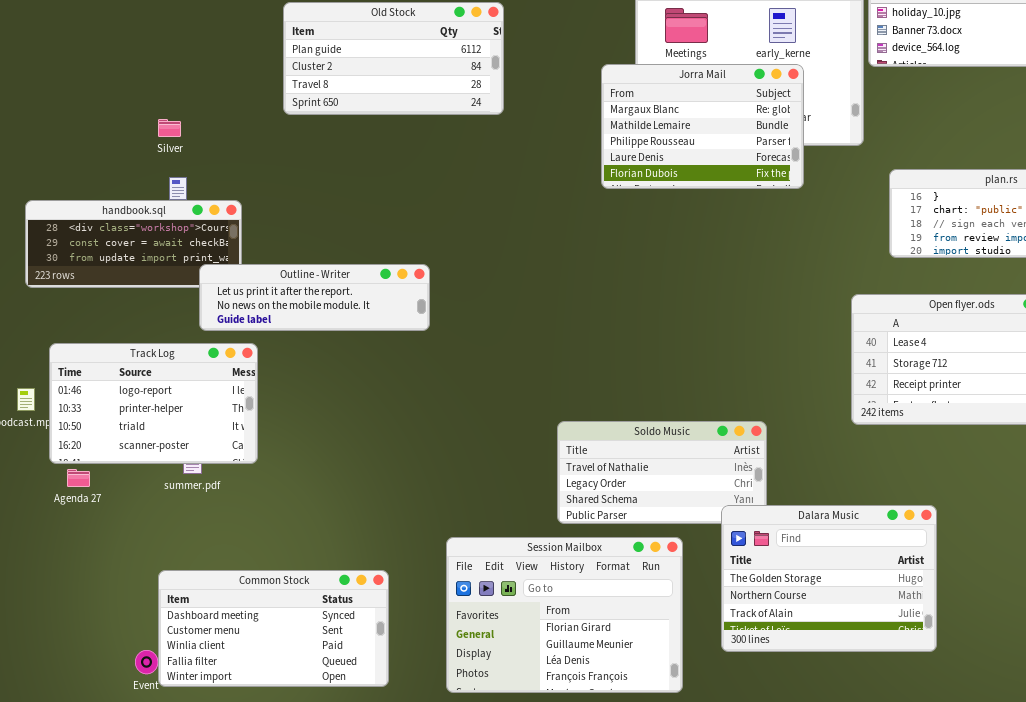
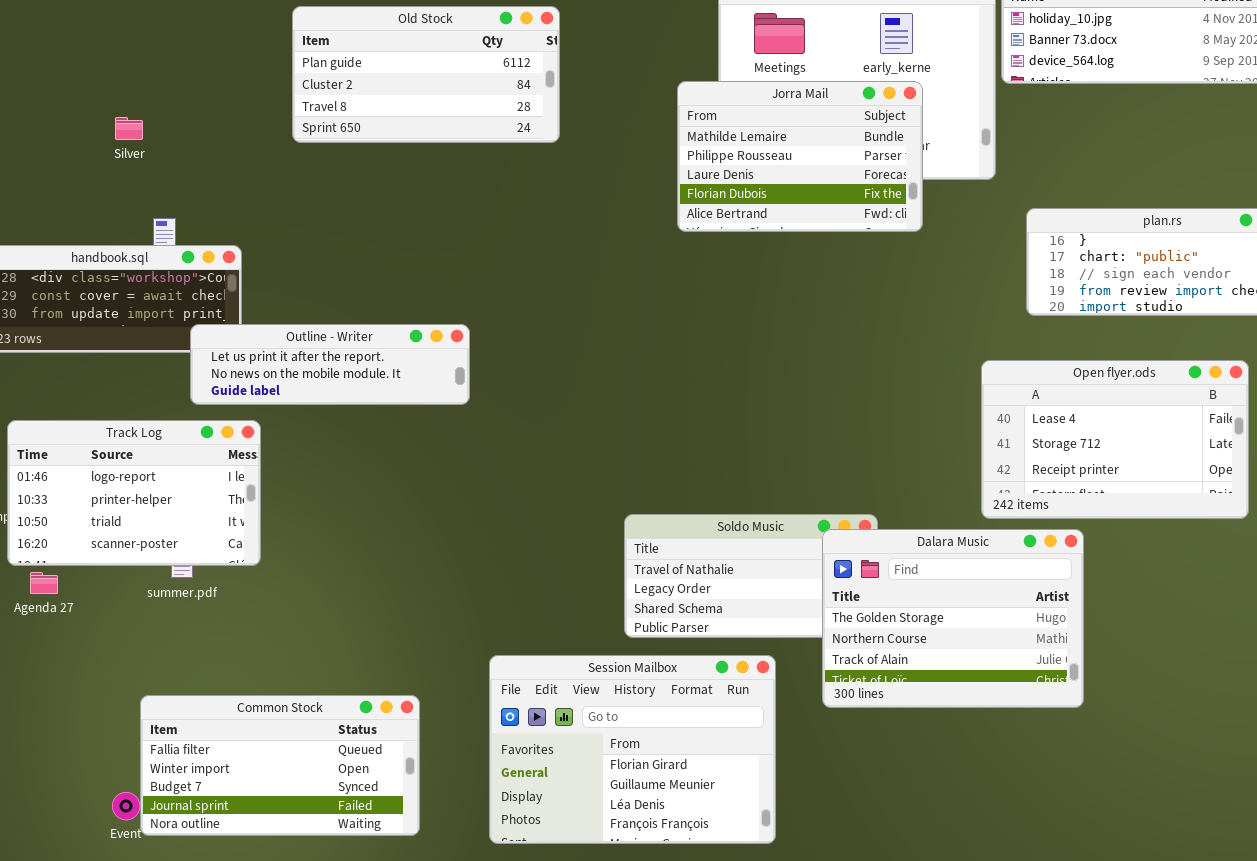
Jorra Mail: [601,64,804,189] -> [677,81,923,232], scrolled down 1 row
Silver: [158,119,181,137] -> [115,117,143,140], moved
Dalara Music: [721,505,937,652] -> [822,529,1084,708], moved
Common Stock: [158,570,389,687] -> [140,695,420,836], scrolled down 3 rows

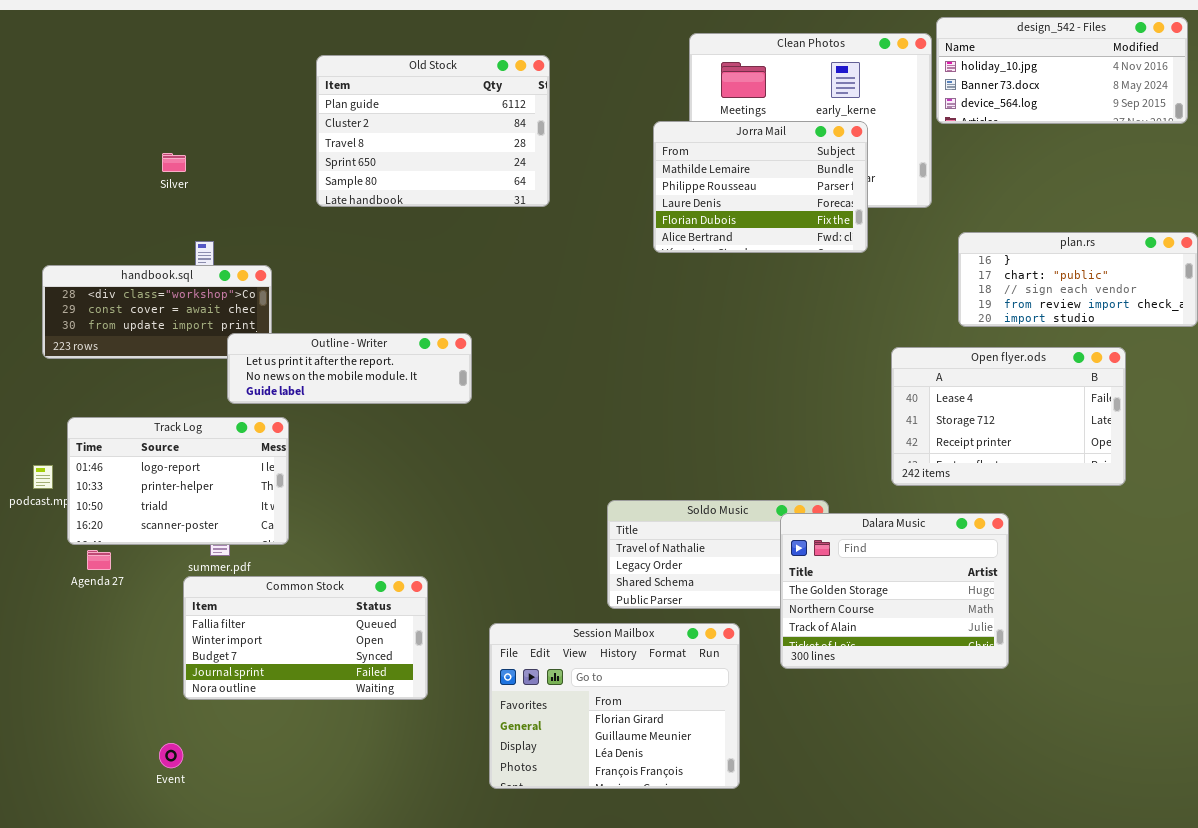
Old Stock: [292,6,560,143] -> [316,55,550,207], resized
Open flyer.ods: [981,360,1249,519] -> [891,347,1126,486], moved
Common Stock: [140,695,420,836] -> [183,576,428,700], moved

